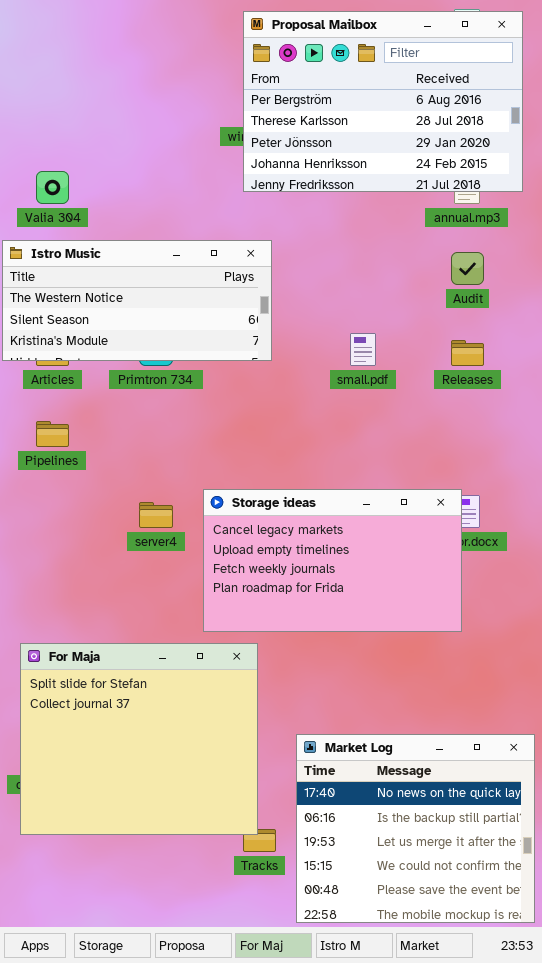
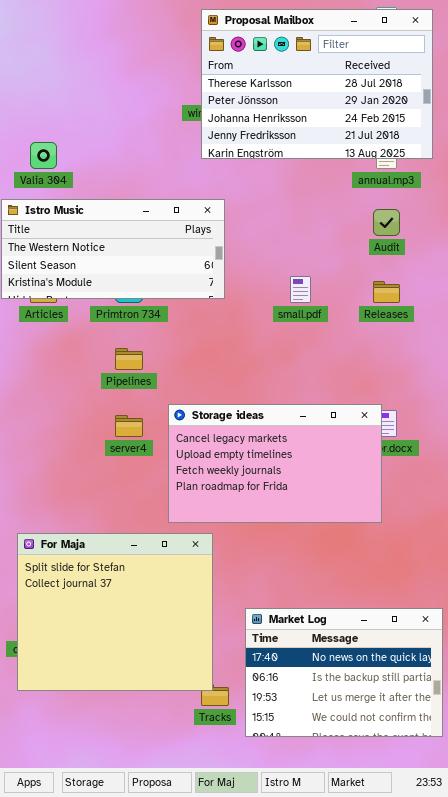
Proposal Mailbox: [243,11,523,192] -> [201,9,433,159], scrolled down 1 row
Pipelines: [36,421,69,447] -> [115,348,143,370], moved
Market Log: [296,734,535,923] -> [245,608,443,737], resized

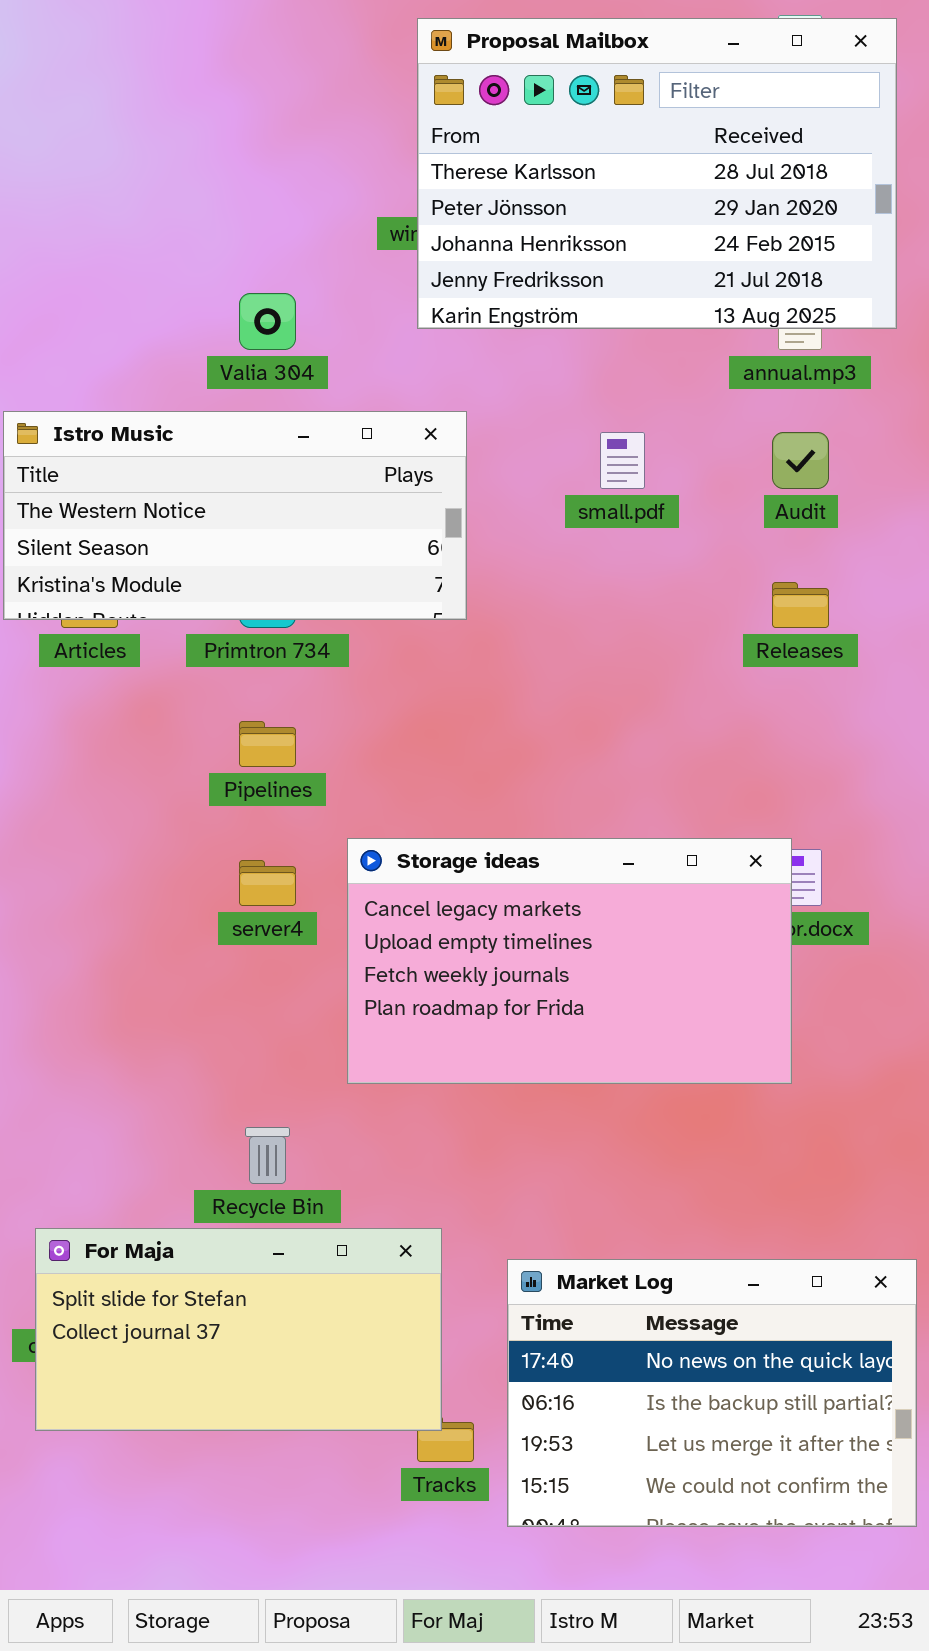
Valia 304: [30,142,57,169] -> [239,293,296,350], moved
small.pdf: [290,276,311,303] -> [600,432,645,489], moved
For Maja: [17,533,213,691] -> [35,1228,442,1431], resized

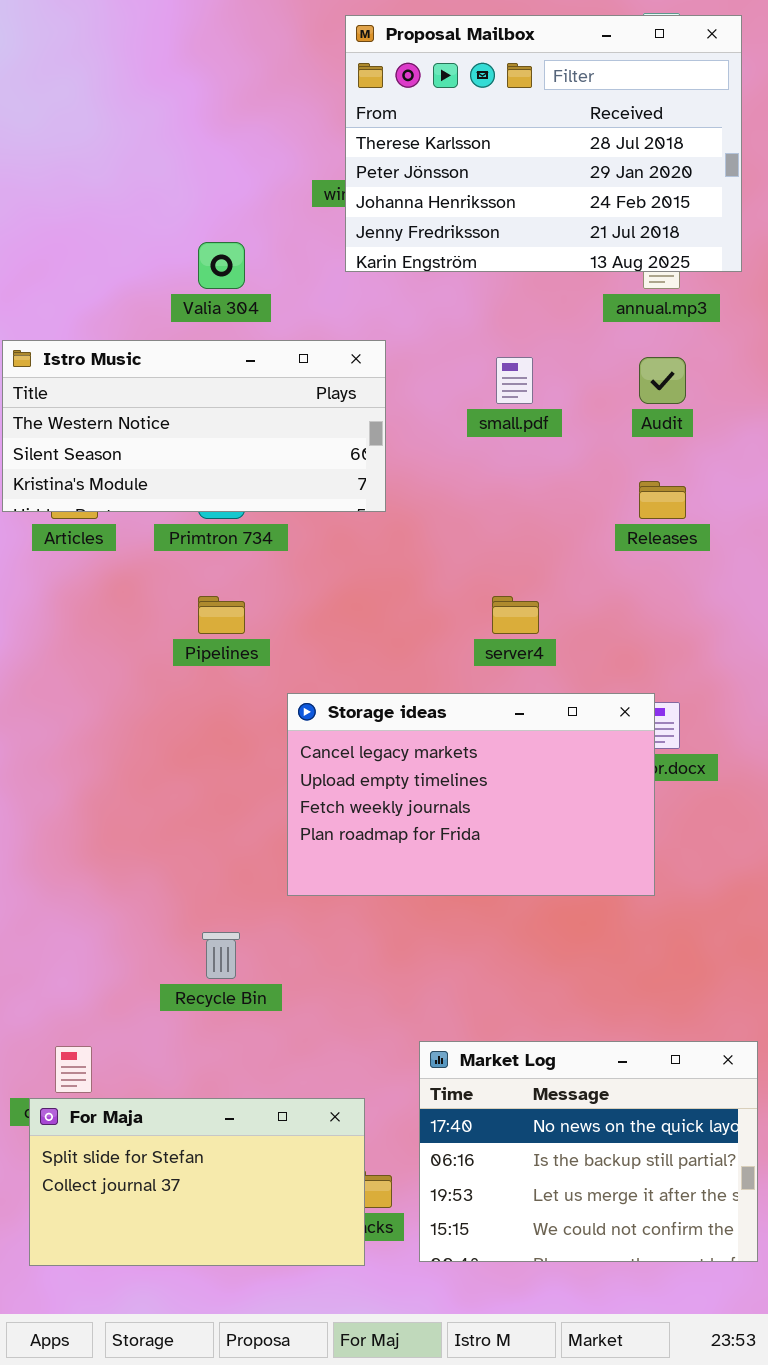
server4: [239,860,296,906] -> [492,596,539,634], moved
For Maja: [35,1228,442,1431] -> [29,1098,365,1266], moved

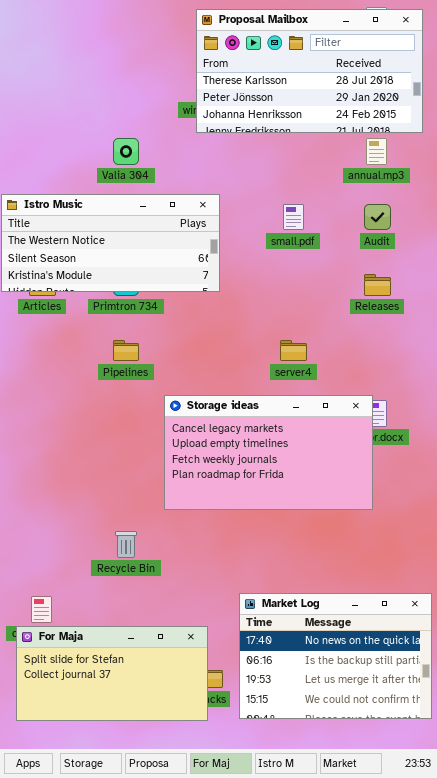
Proposal Mailbox: [345,15,742,272] -> [196,9,423,133], resized

